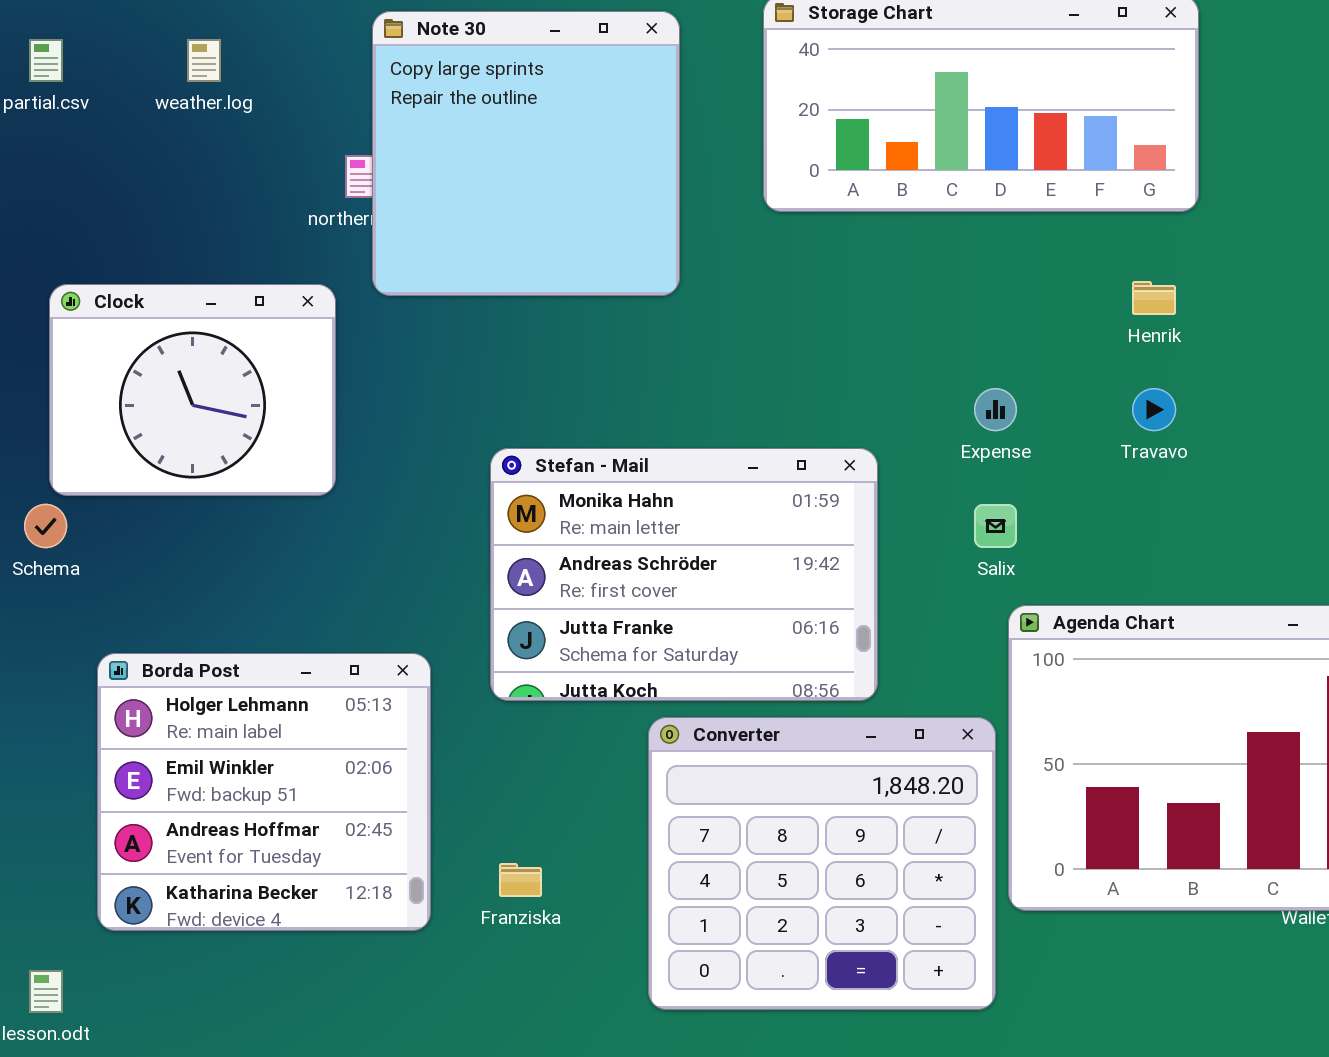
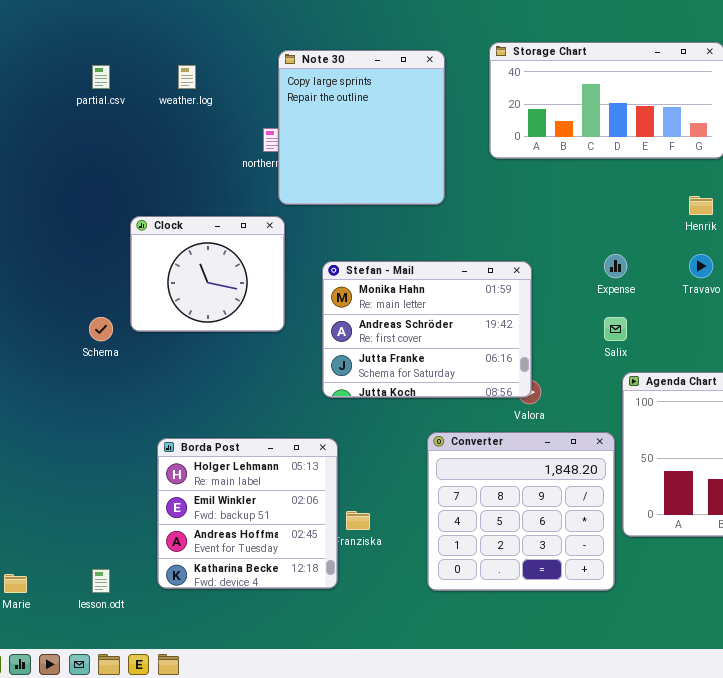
Clock: [49,284,336,496] -> [130,216,285,332], moved
Stefan - Mail: [490,448,878,701] -> [322,261,532,398], moved
Borda Post: [97,653,431,931] -> [157,438,338,589], moved

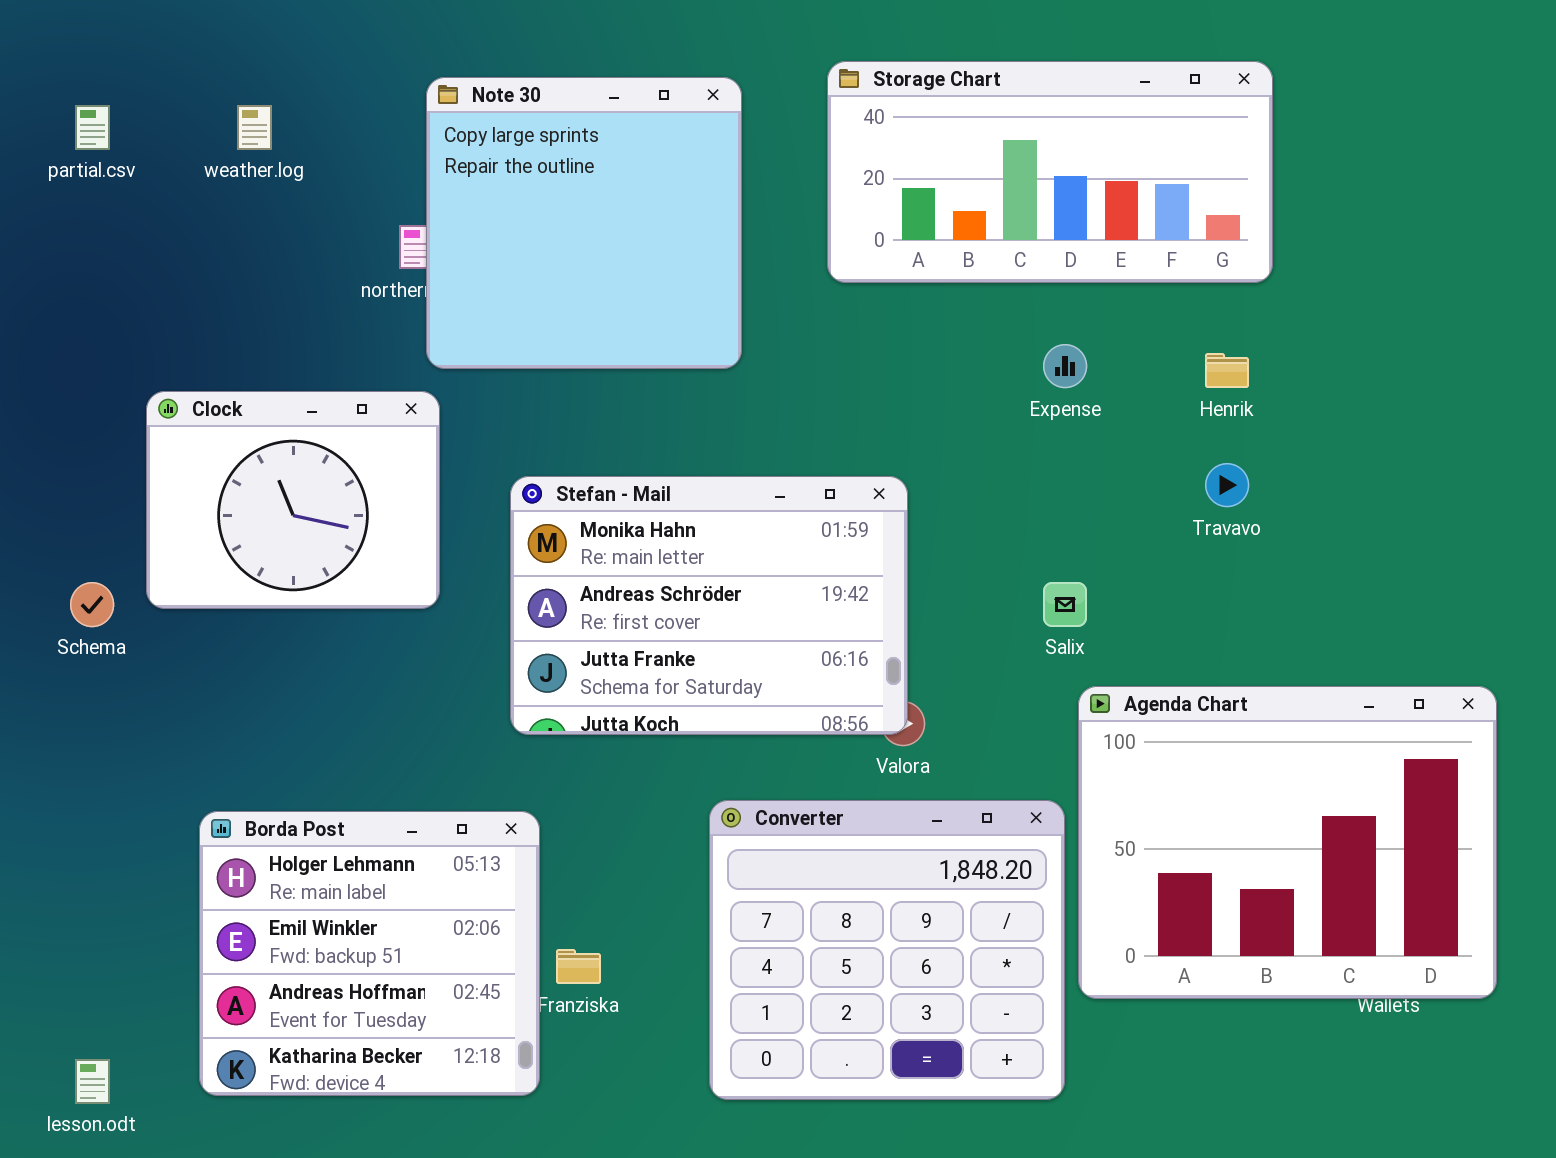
Expense: [604,254,627,278] -> [1043,344,1087,388], moved

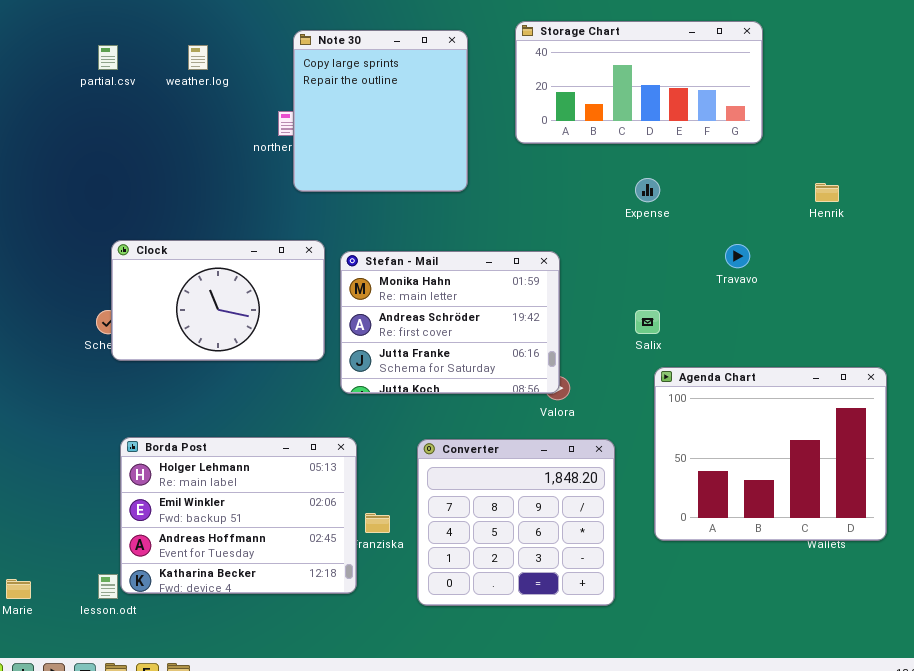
Henrik: [1205,353,1249,388] -> [815,183,839,202], moved
Clock: [146,391,440,609] -> [111,240,325,361], moved, resized
Converter: [709,800,1065,1100] -> [417,439,615,606], moved
Borda Post: [199,811,540,1096] -> [120,437,357,594], resized

